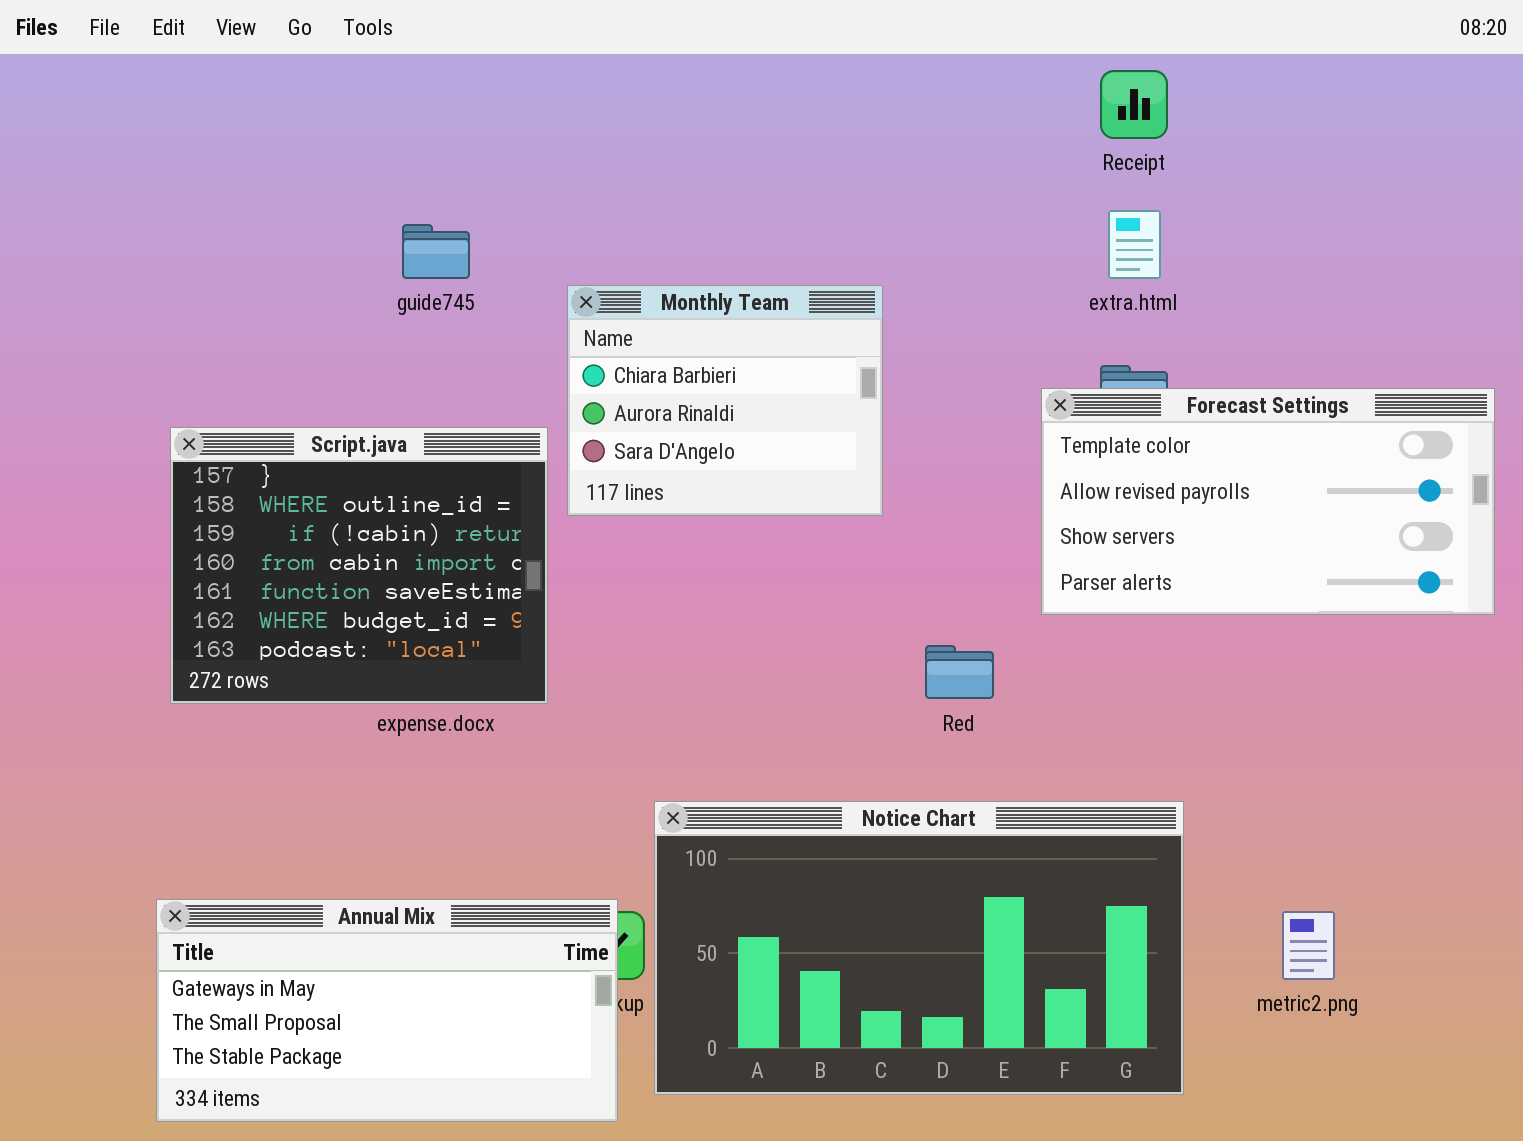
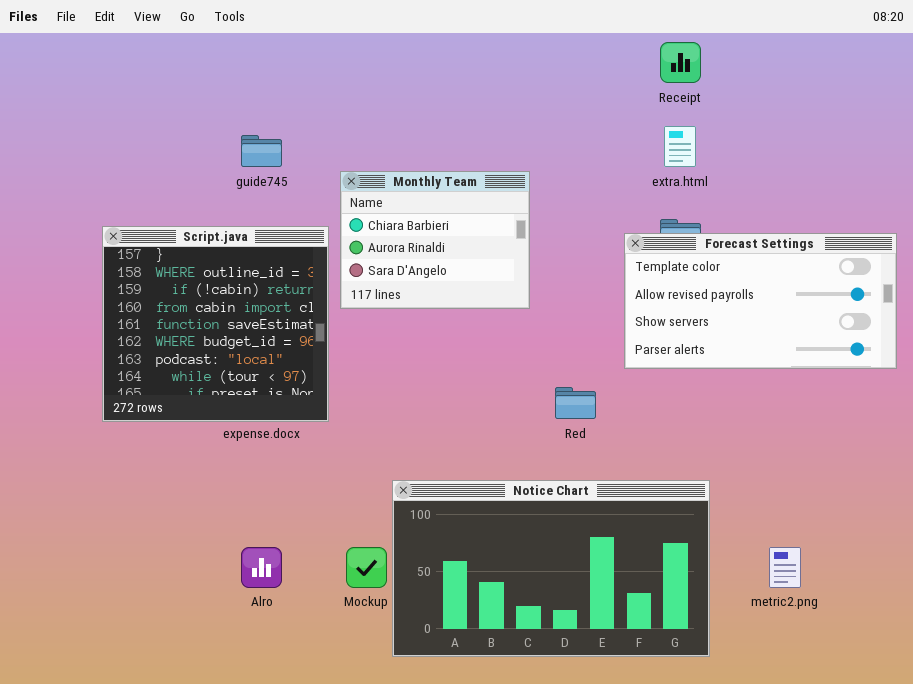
Script.java: [170,427,548,704] -> [102,226,329,422], resized
Annual Mix: [156,899,618,1122] -> none, closed

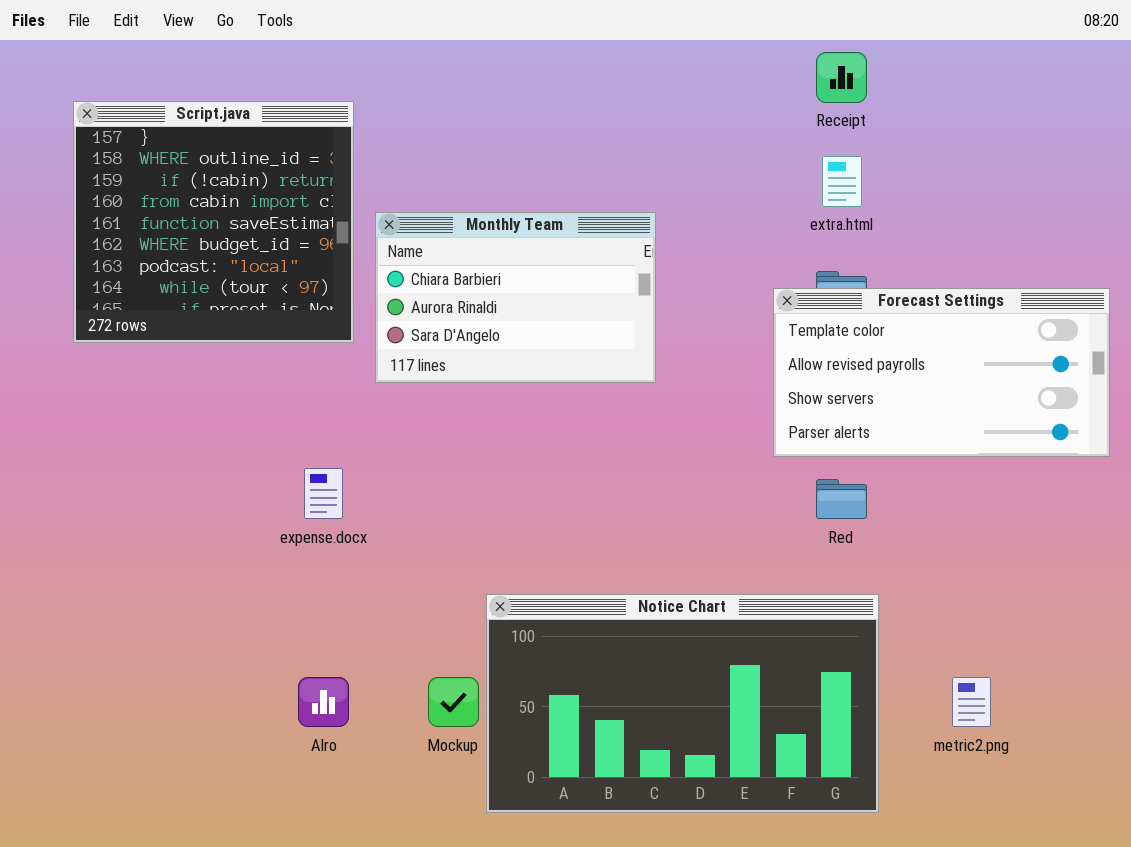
Monthly Team: [340,171,530,309] -> [375,212,656,383], resized
Script.java: [102,226,329,422] -> [73,101,354,343], moved
Red: [555,387,596,419] -> [816,479,867,519], moved

